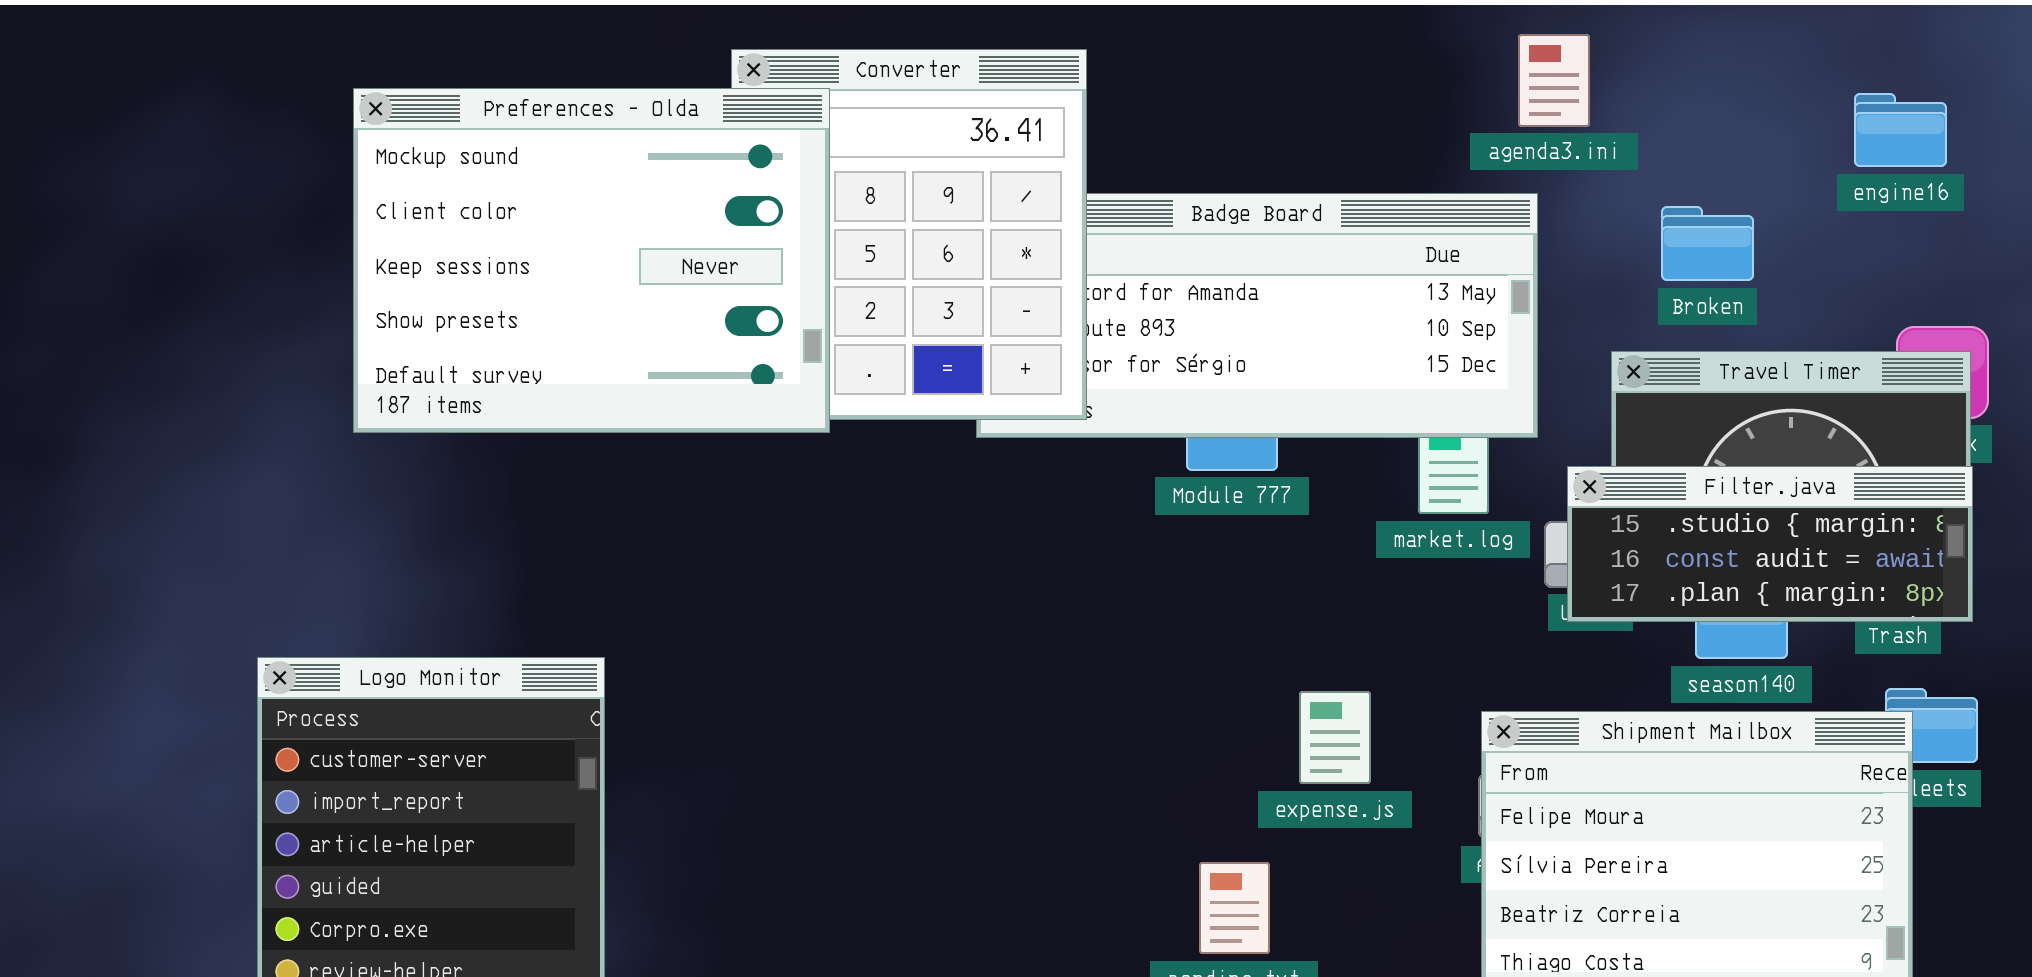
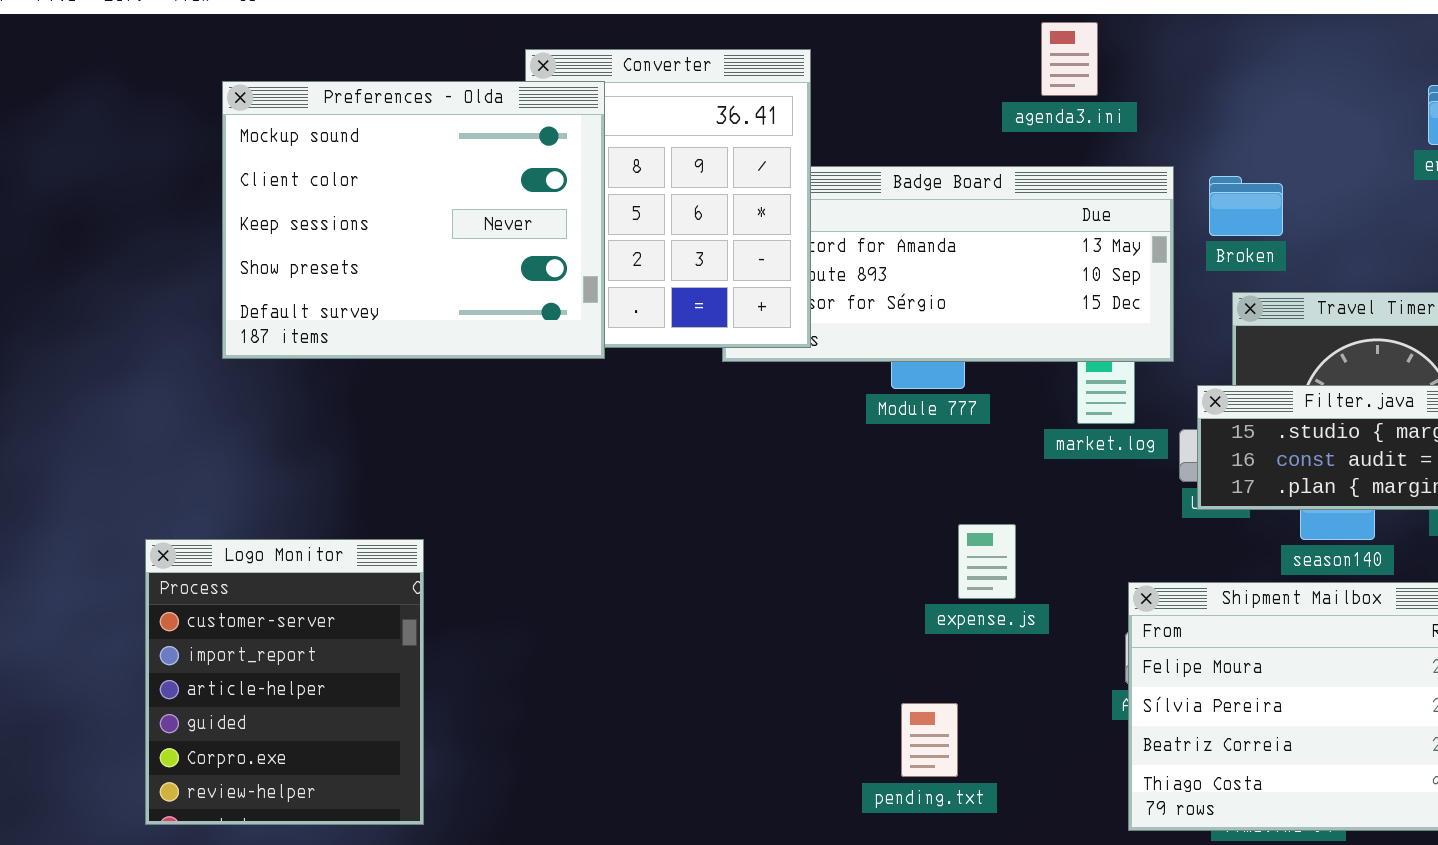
agenda3.ini: [1518,34,1590,127] -> [1041,22,1098,96], moved
Broken: [1661,206,1754,281] -> [1209,176,1283,236], moved
expense.js: [1299,691,1371,784] -> [958,524,1016,599], moved

